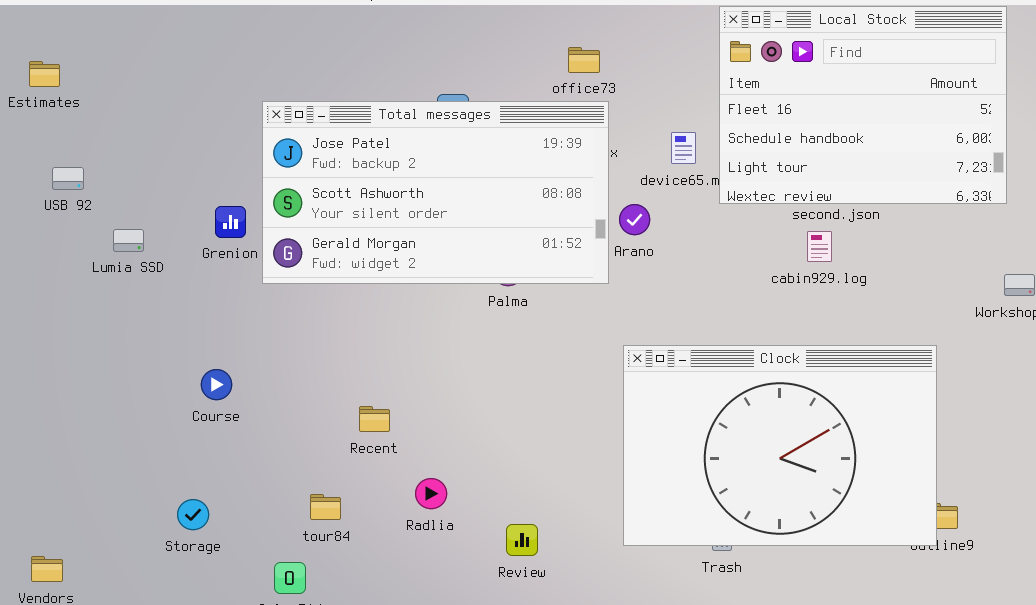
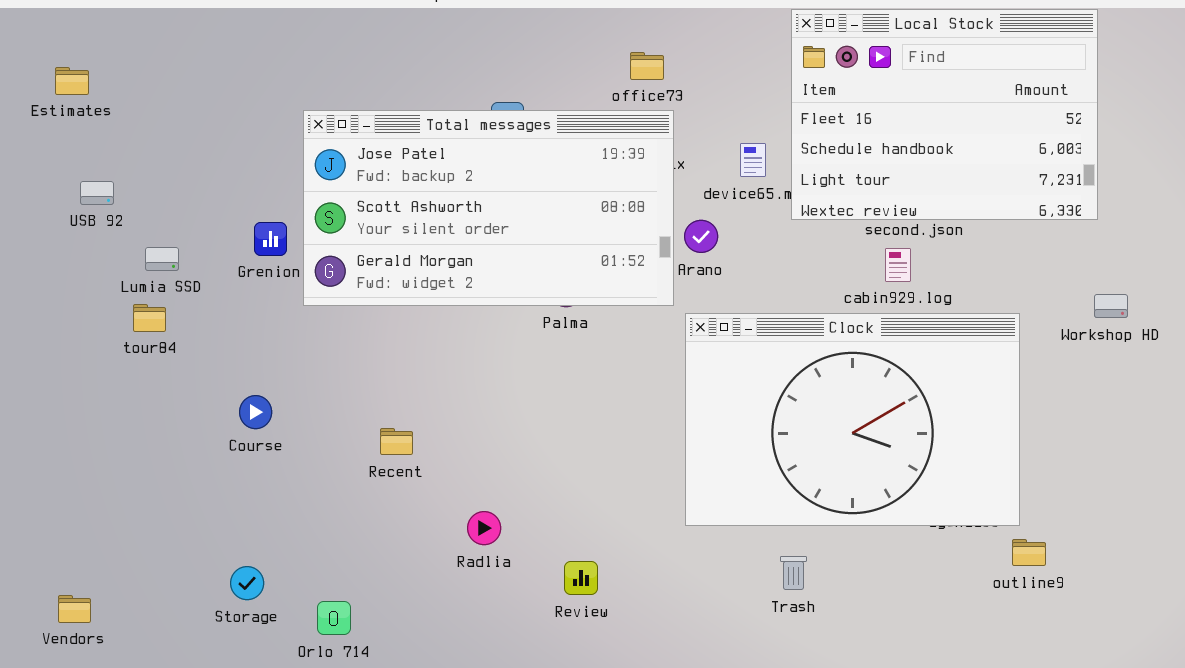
Clock: [623,345,937,546] -> [685,313,1020,526], moved
Recent: [359,406,390,432] -> [380,428,413,455], moved
tour84: [310,494,341,520] -> [133,304,166,332], moved
Storage: [177,499,209,530] -> [230,566,264,600], moved

